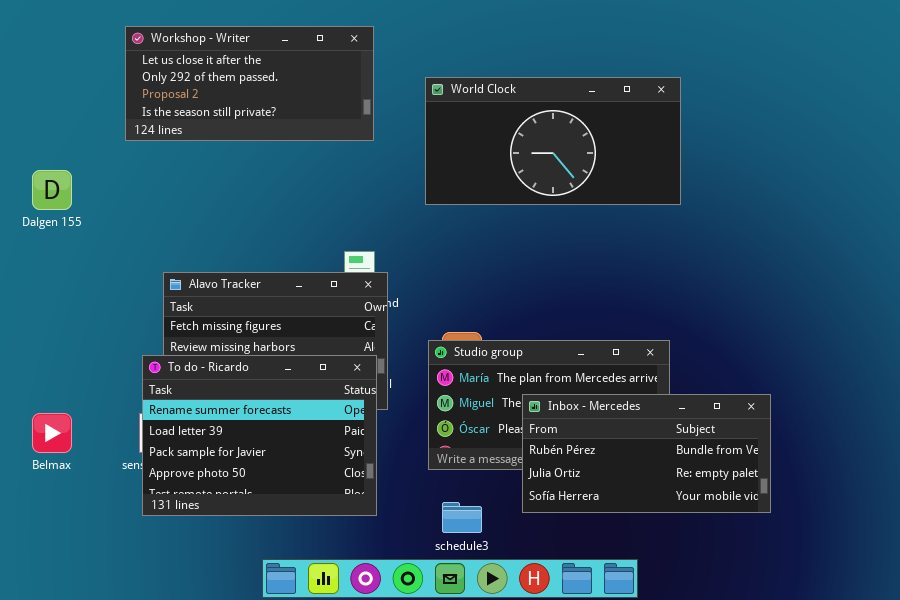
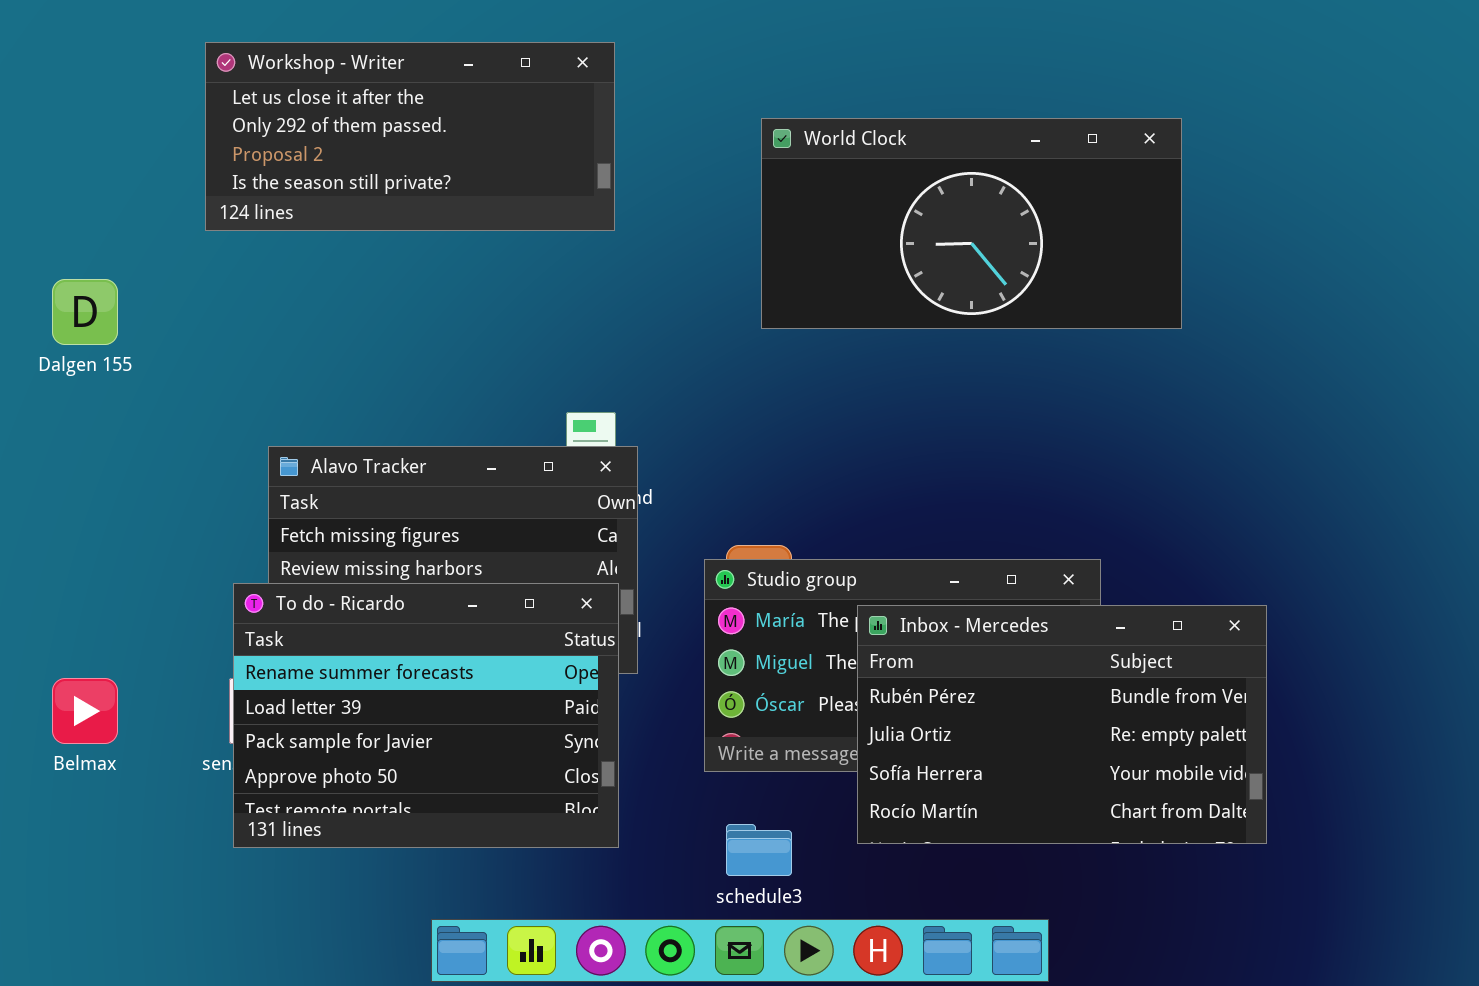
World Clock: [425,77,681,205] -> [761,118,1182,329], moved
Inbox - Mercedes: [522,394,771,513] -> [857,605,1267,844], resized

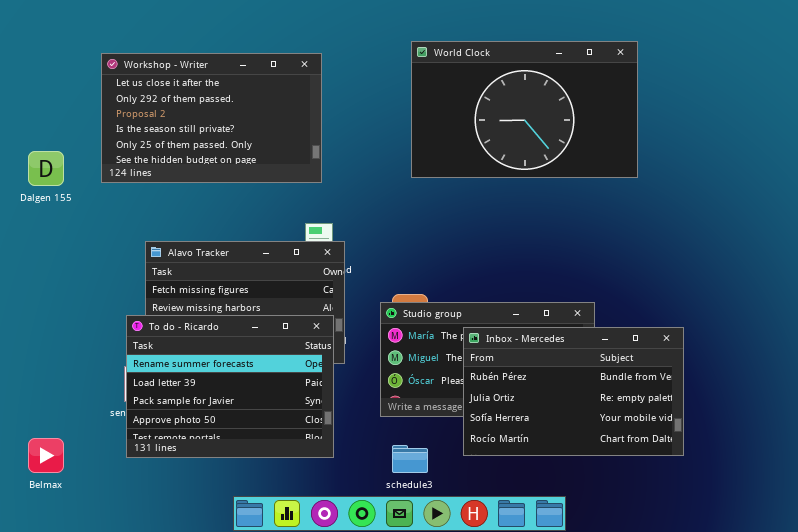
Workshop - Writer: [205,42,615,231] -> [101,53,322,183], moved, resized
World Clock: [761,118,1182,329] -> [411,41,638,178], resized
Belmax: [52,678,118,744] -> [28,438,64,473], moved

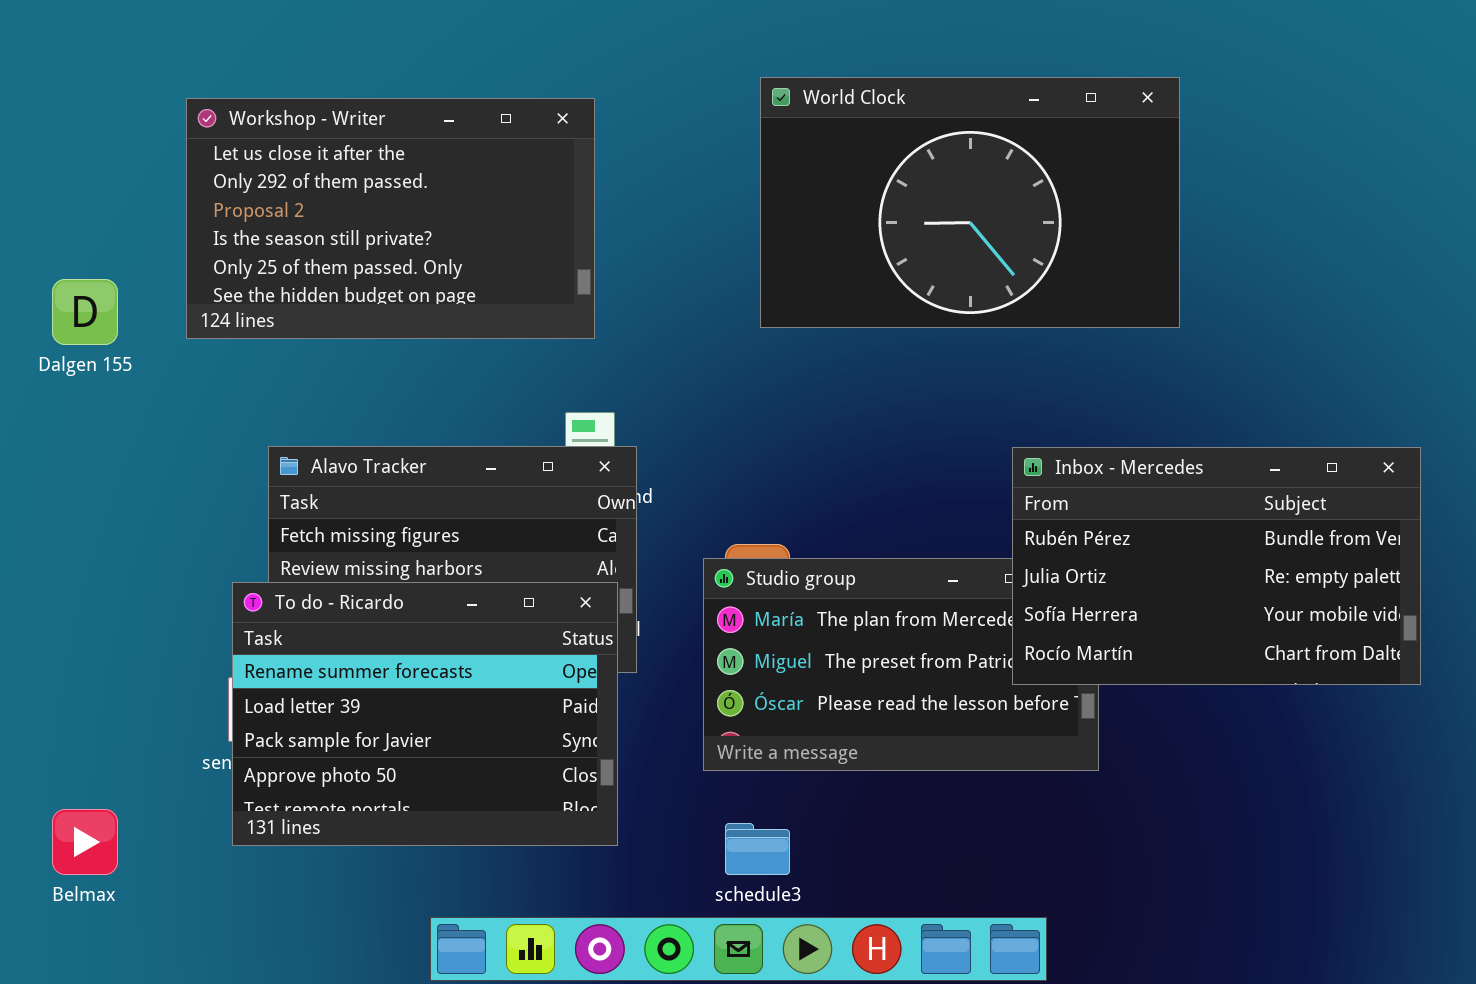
Inbox - Mercedes: [463,327,684,456] -> [1012,447,1421,685], moved

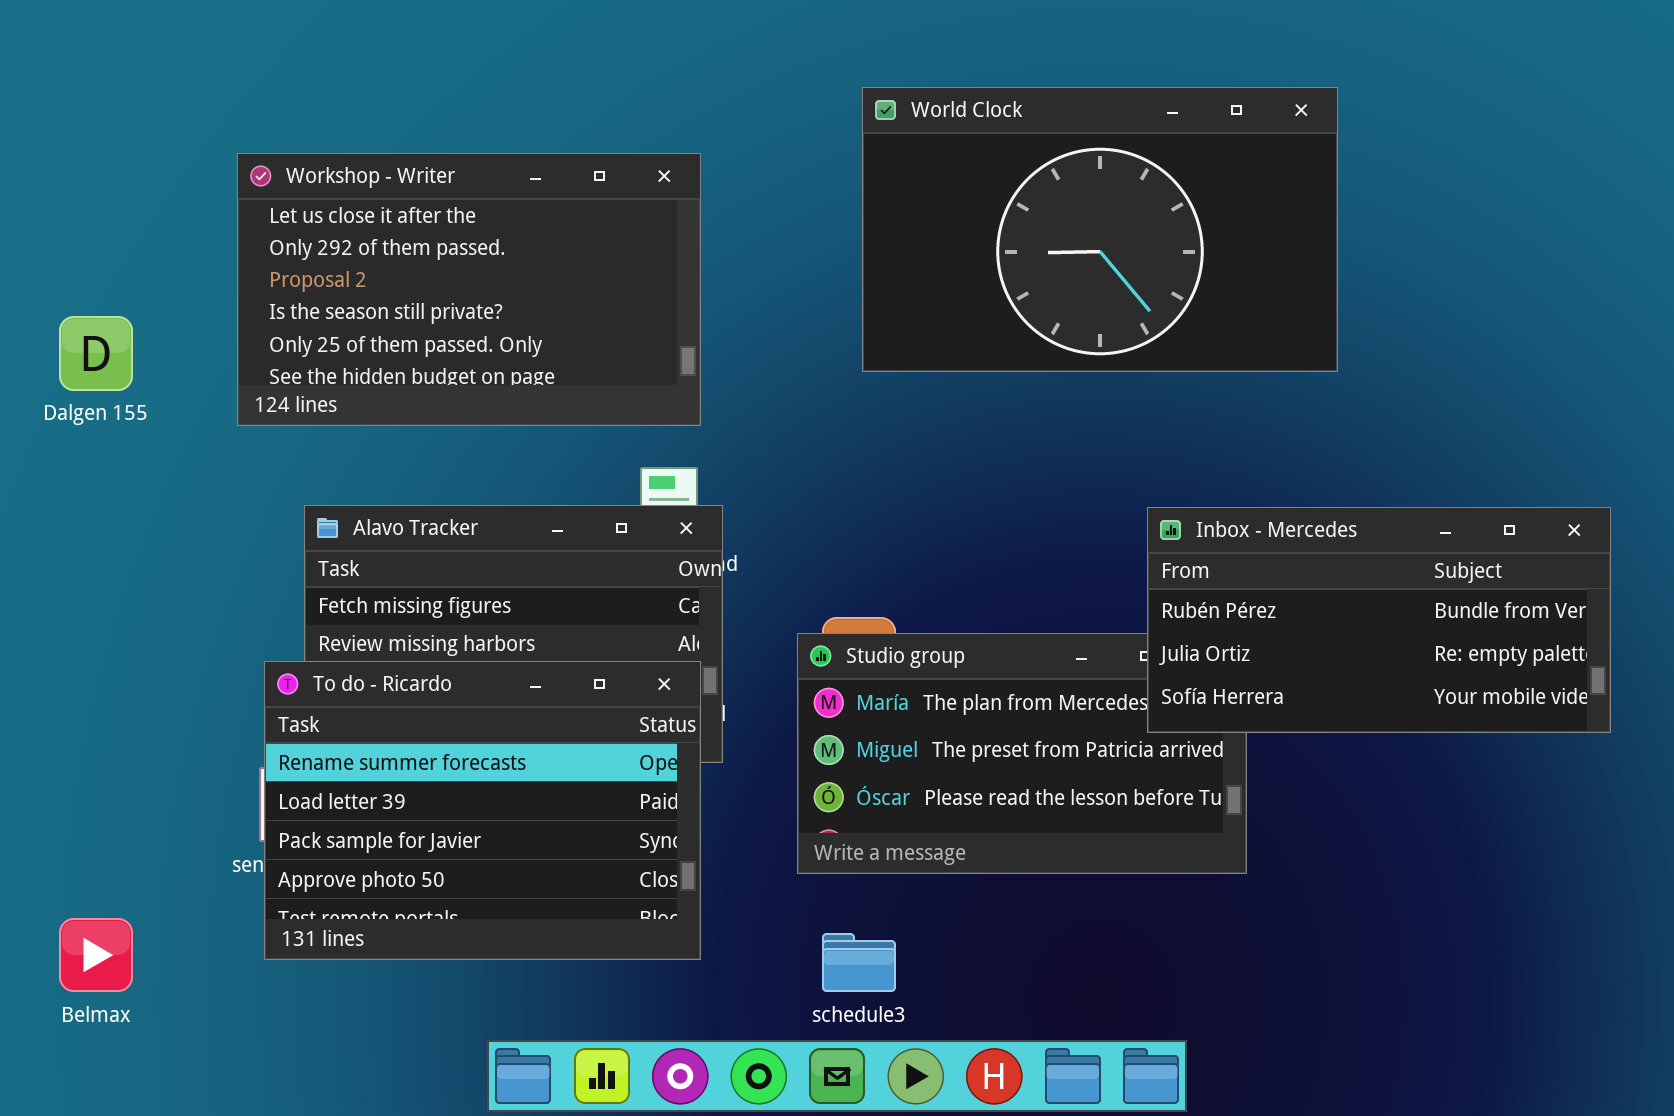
Workshop - Writer: [186,98,595,339] -> [237,153,701,426], moved
Inbox - Mercedes: [1012,447,1421,685] -> [1147,507,1611,733], resized

